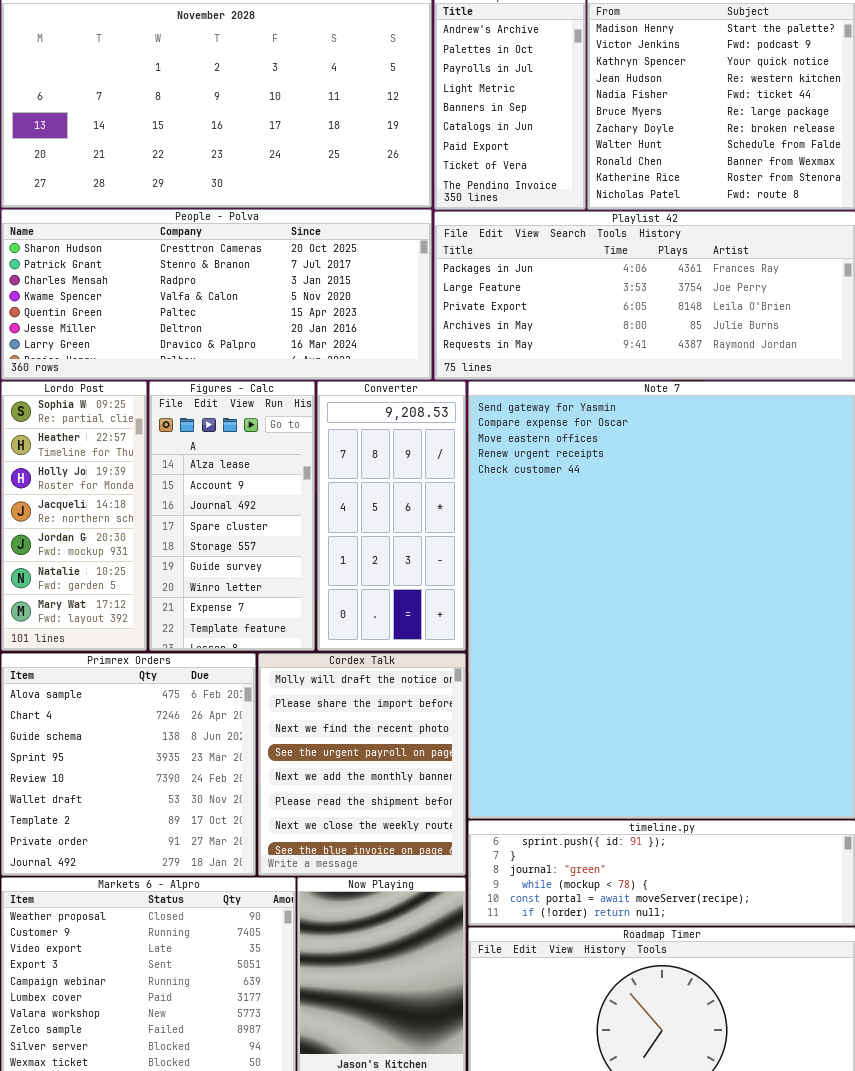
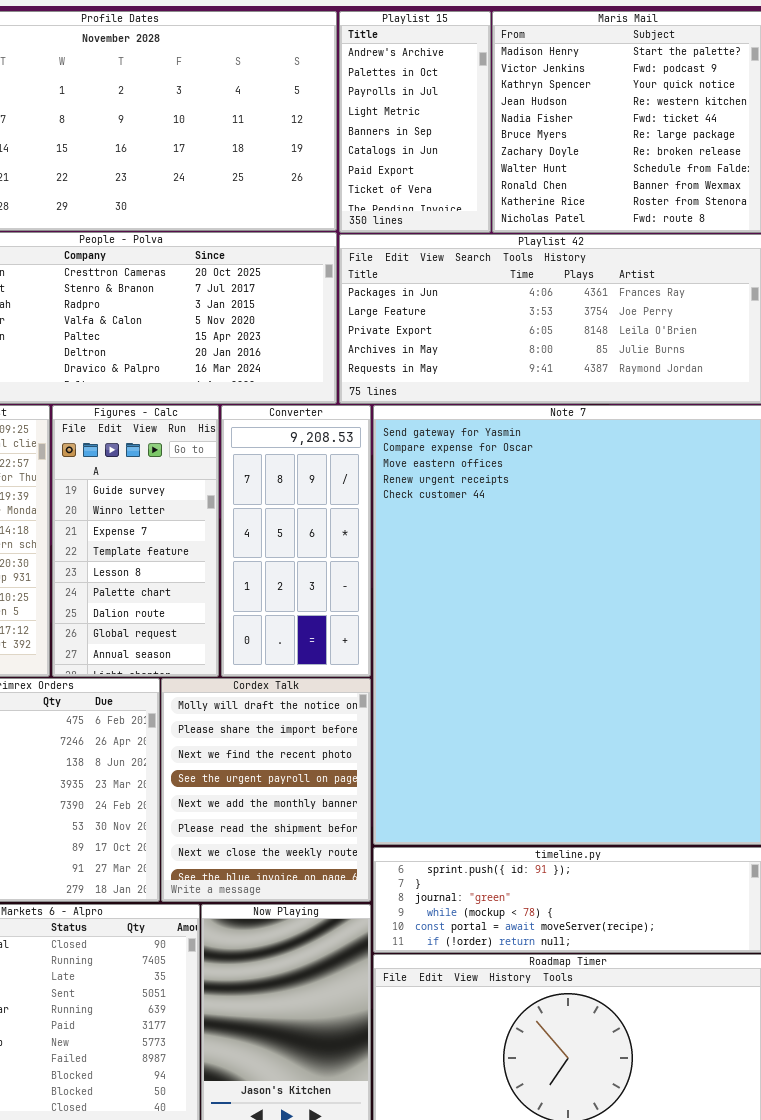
Figures - Calc: [149,381,315,651] -> [52,405,219,677], scrolled down 5 rows

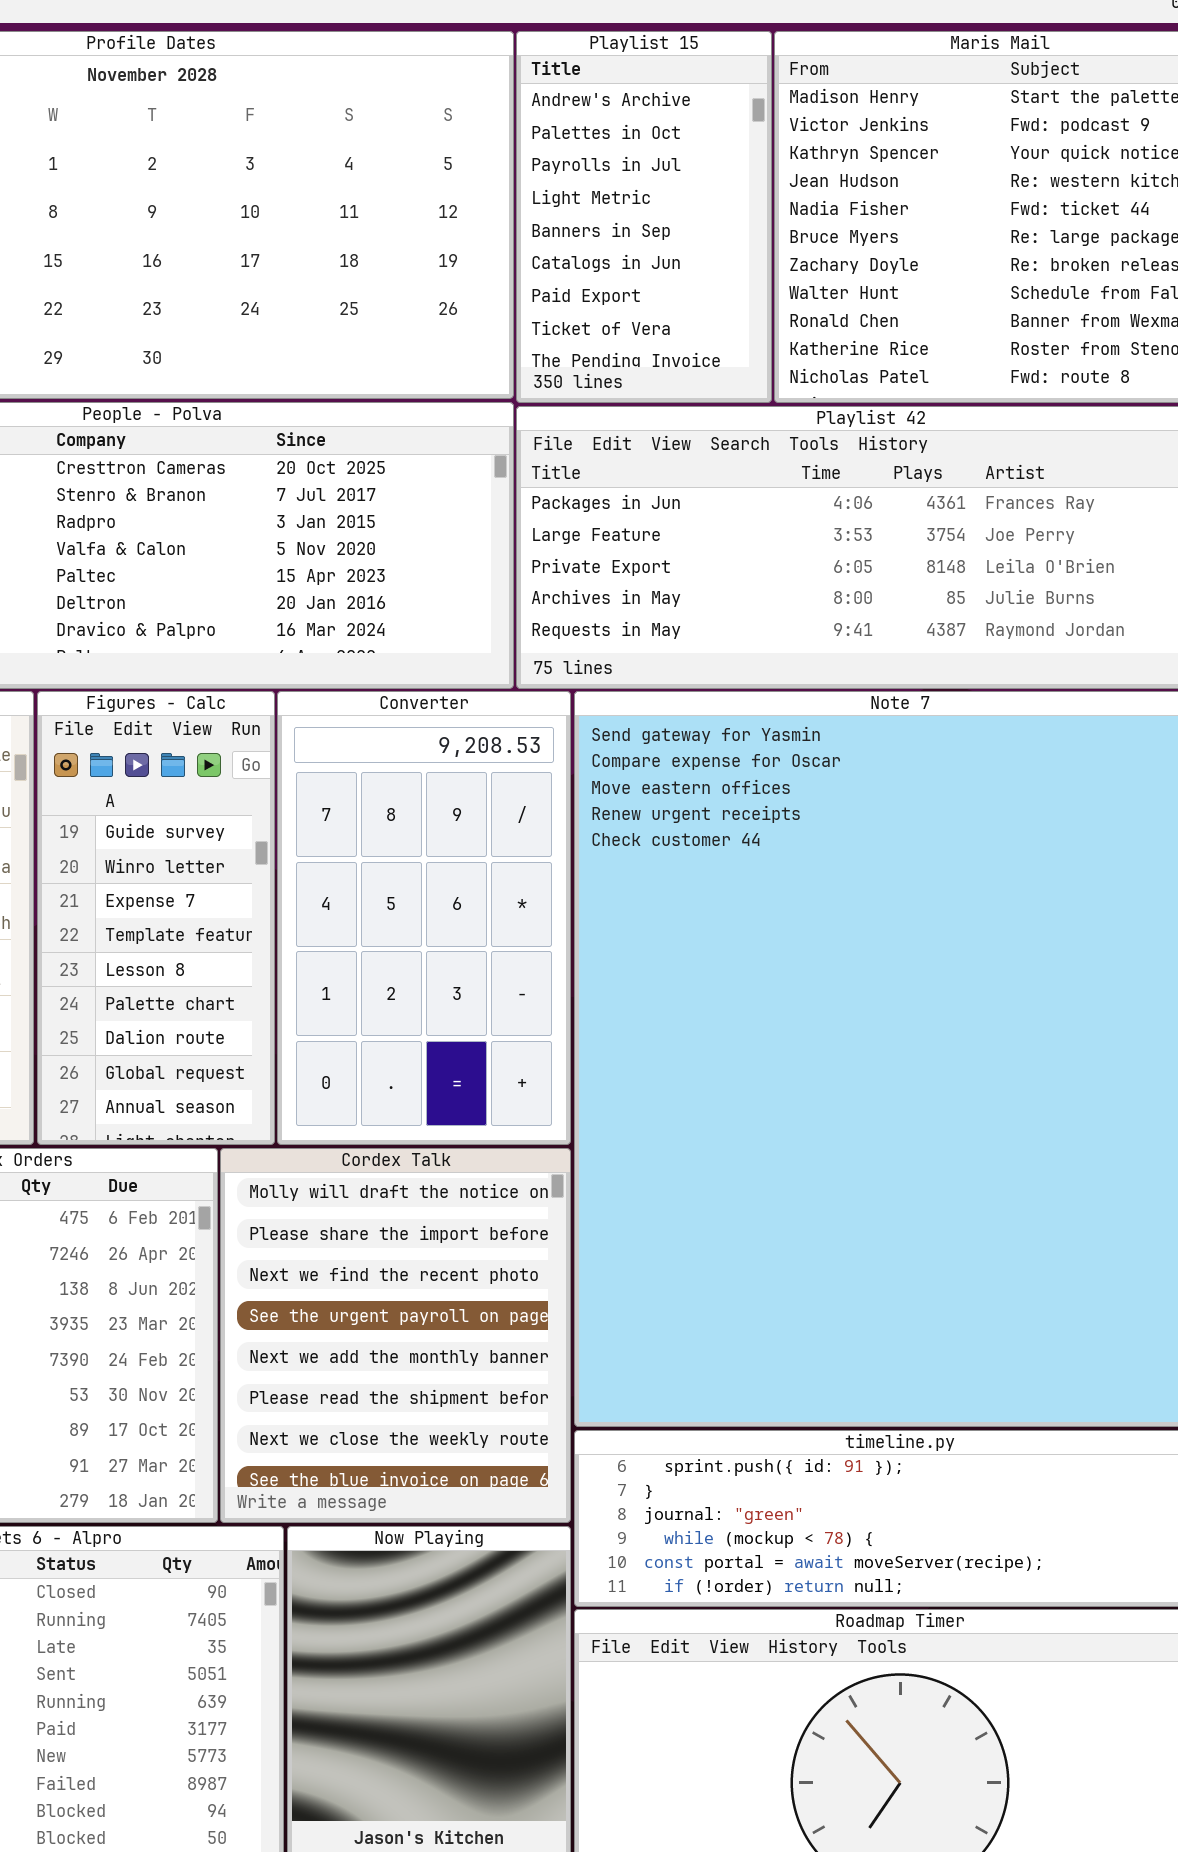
Figures - Calc: [52,405,219,677] -> [37,691,275,1145], resized
Converter: [221,405,371,677] -> [277,691,571,1145], resized

